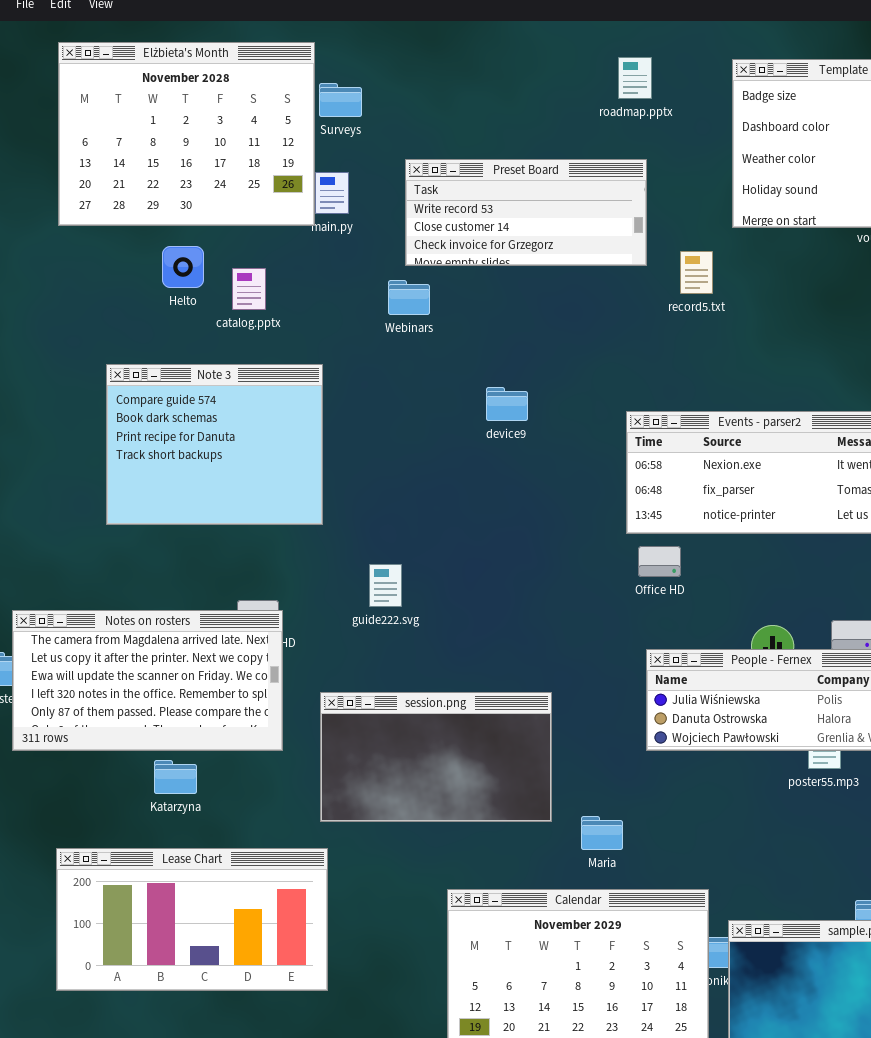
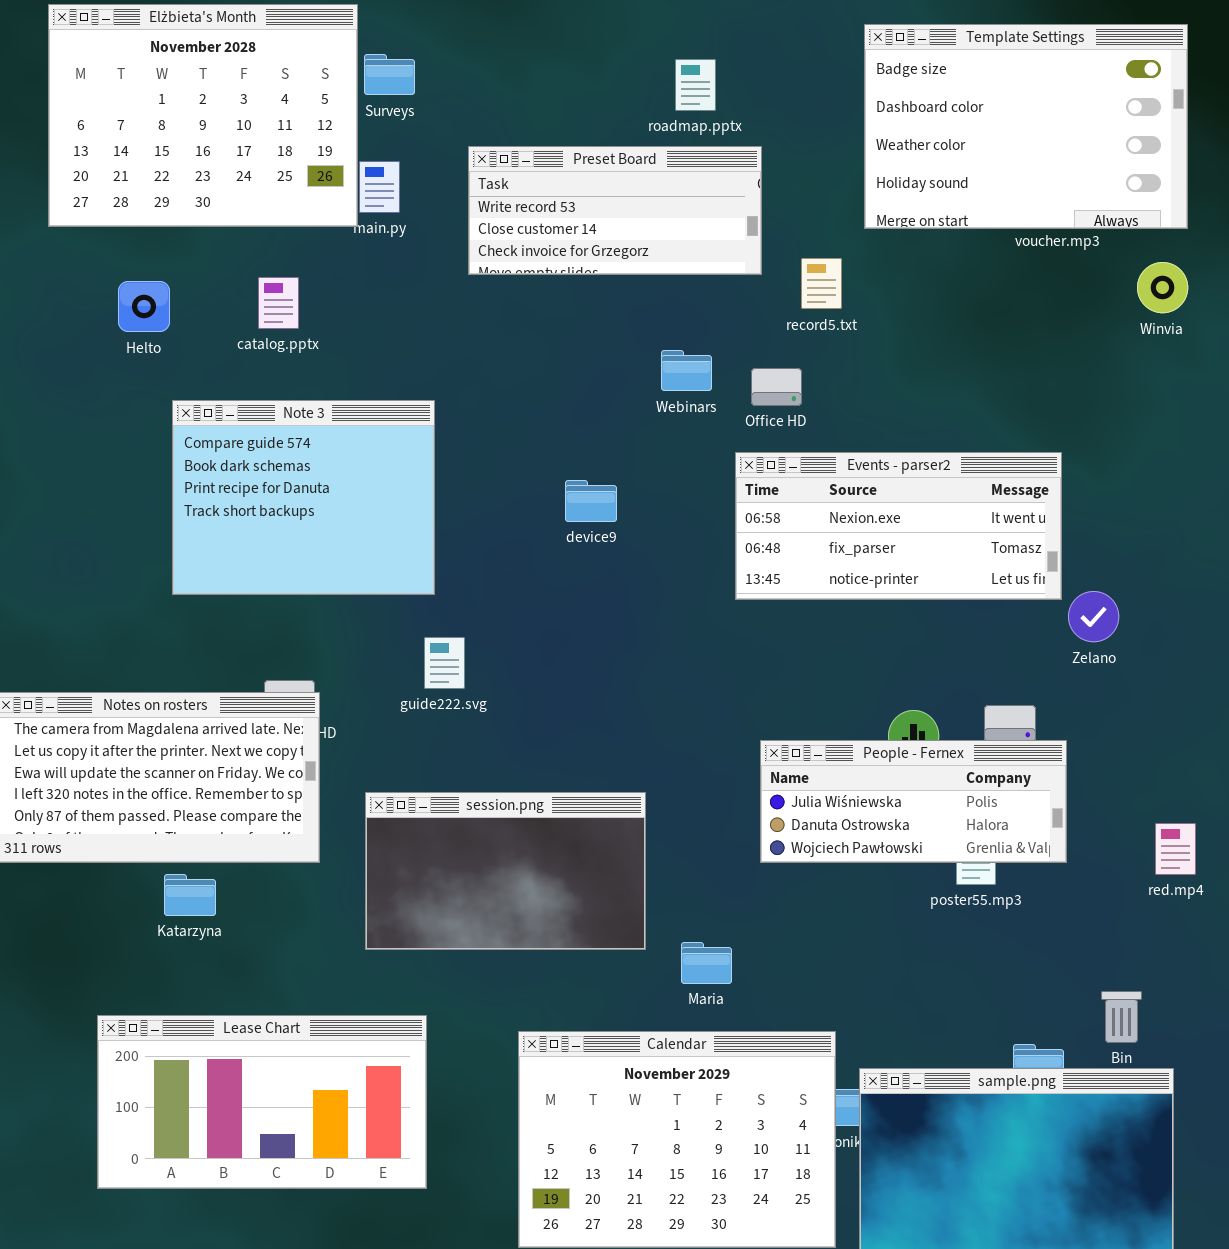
roadmap.pptx: [618,57,652,99] -> [675,59,716,111], moved
Helto: [162,246,204,288] -> [118,281,170,332], moved
Webinars: [388,280,430,315] -> [661,350,712,391], moved
Note 3: [106,364,323,525] -> [172,400,435,595], moved
device9: [486,387,528,421] -> [565,480,617,522], moved
Office HD: [638,546,681,577] -> [751,368,802,406], moved
Lease Chart: [56,848,328,991] -> [97,1015,427,1189], moved

